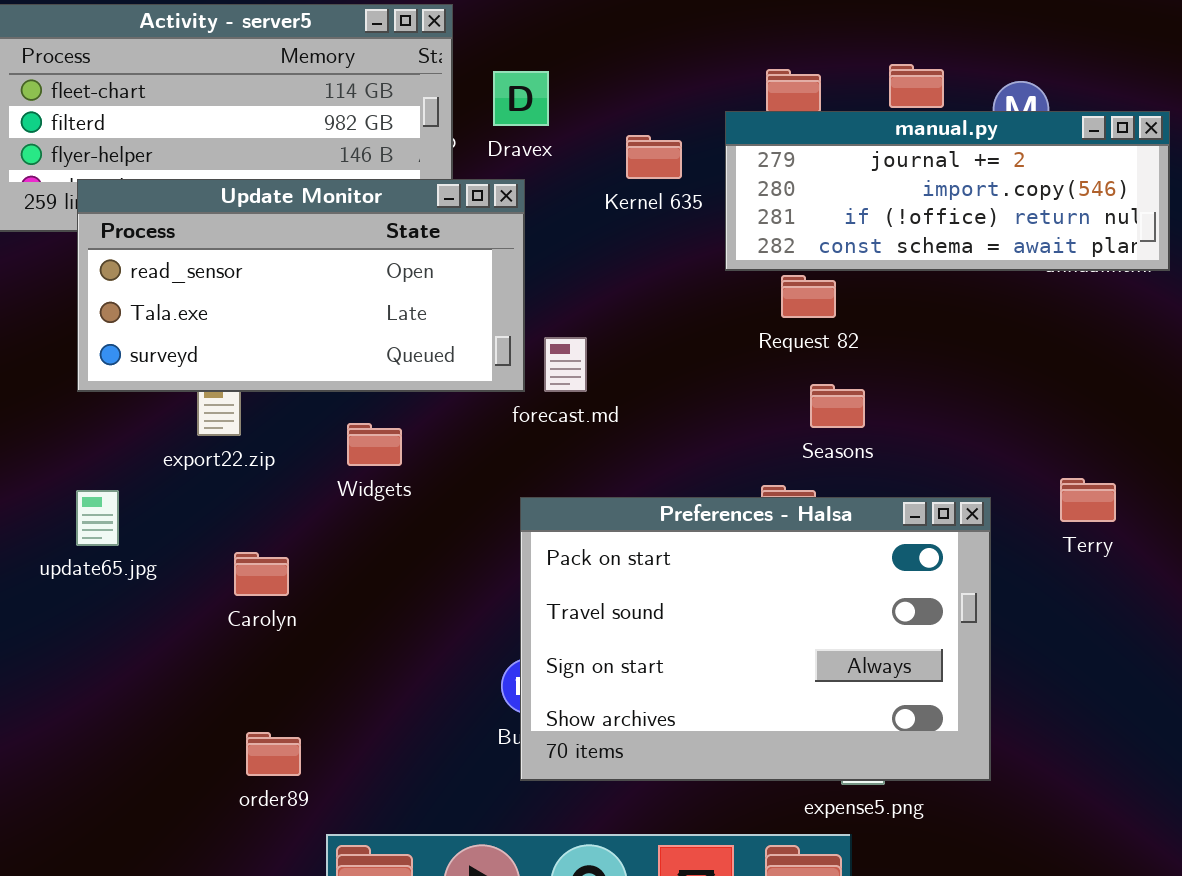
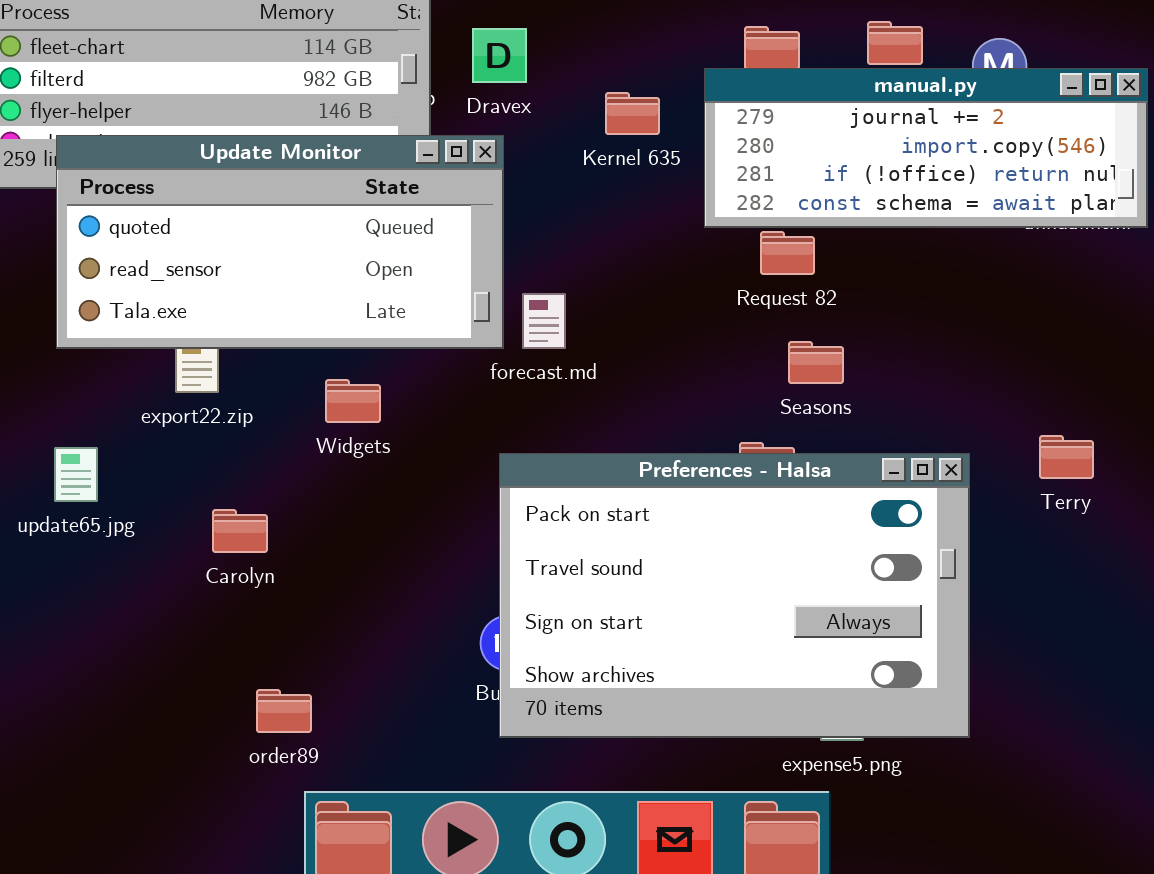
Update Monitor: [77,179,525,392] -> [56,135,504,349], scrolled up 1 row
order89: [246,732,301,776] -> [256,689,312,733], moved

